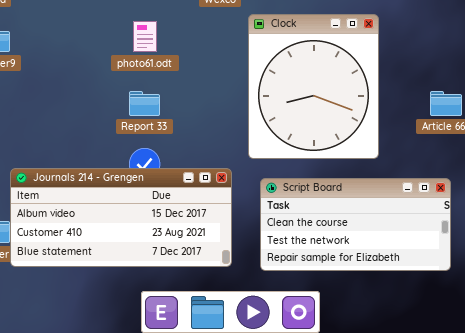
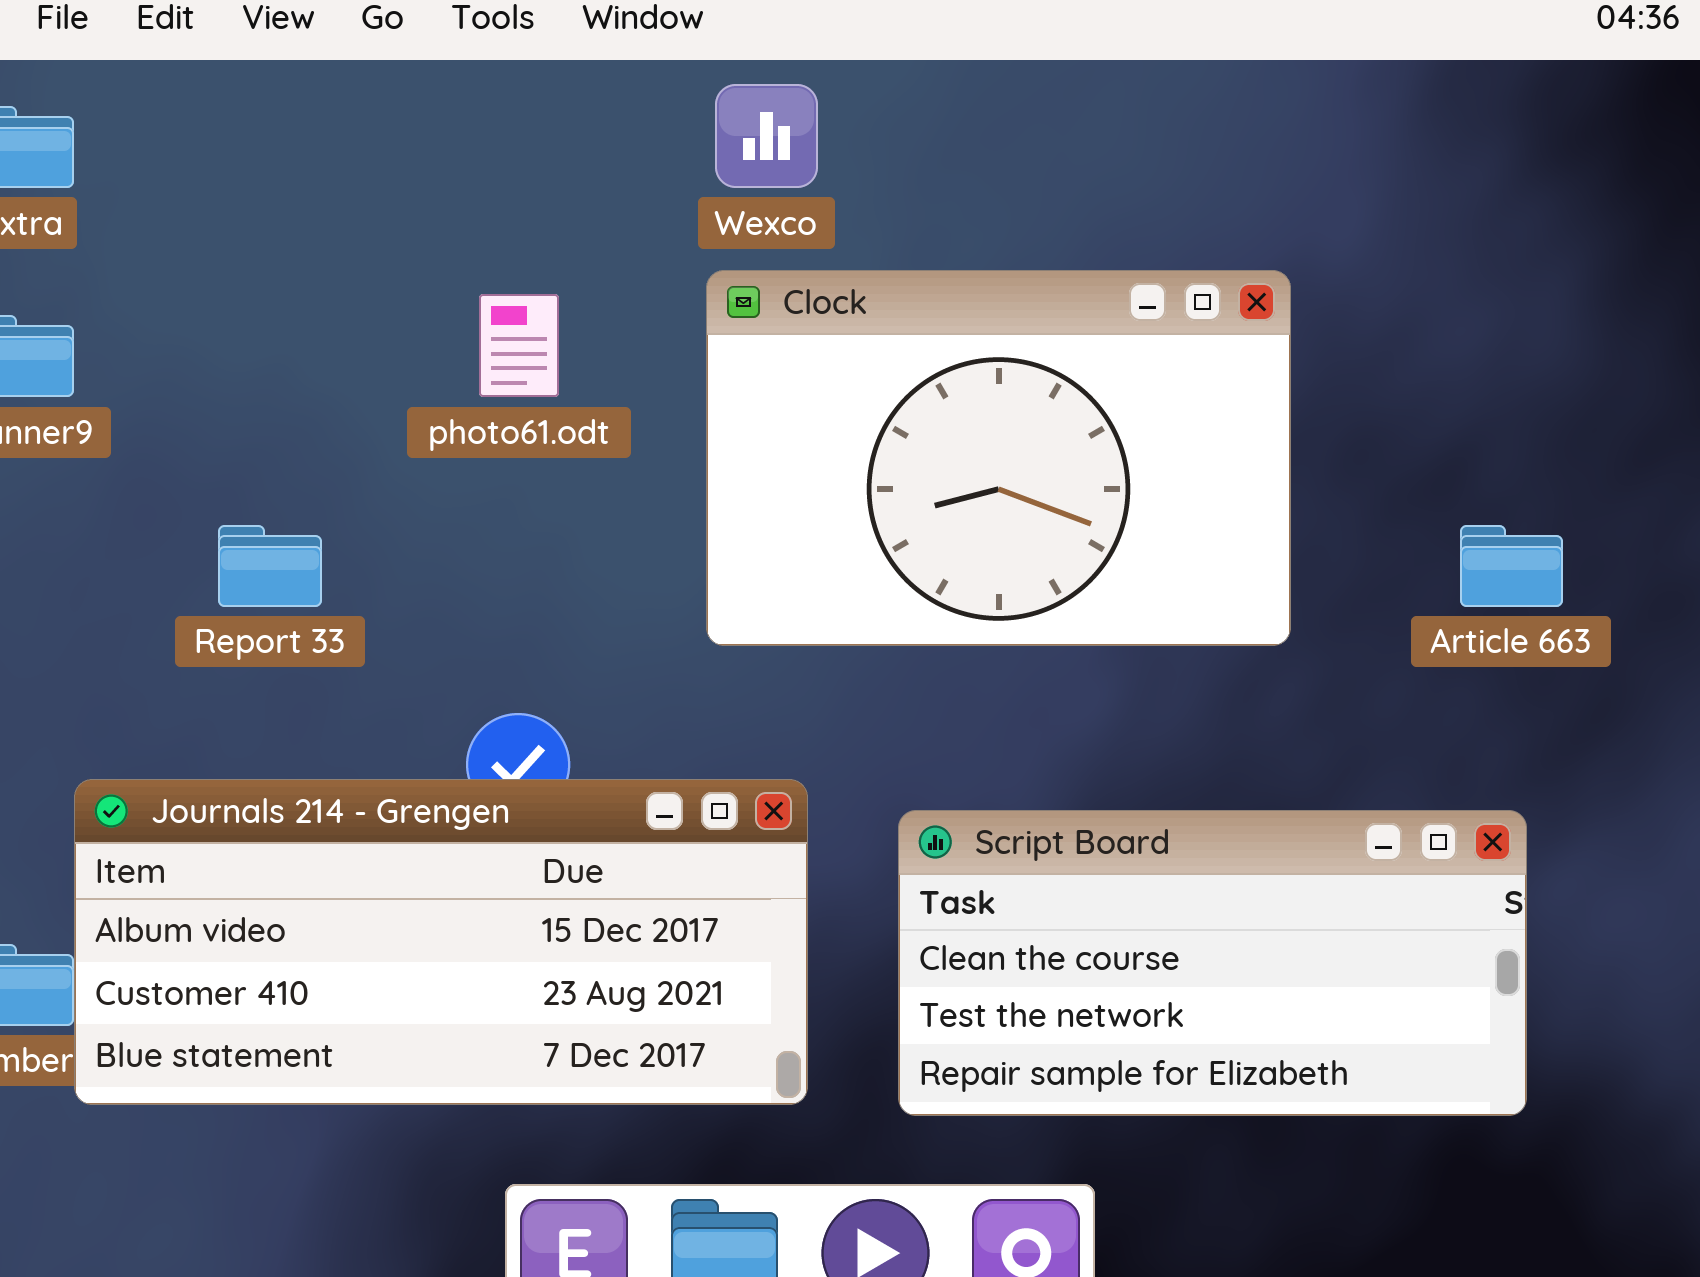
Clock: [248,14,379,159] -> [706,270,1291,646], resized
Report 33: [129,91,160,116] -> [218,525,322,607], moved

